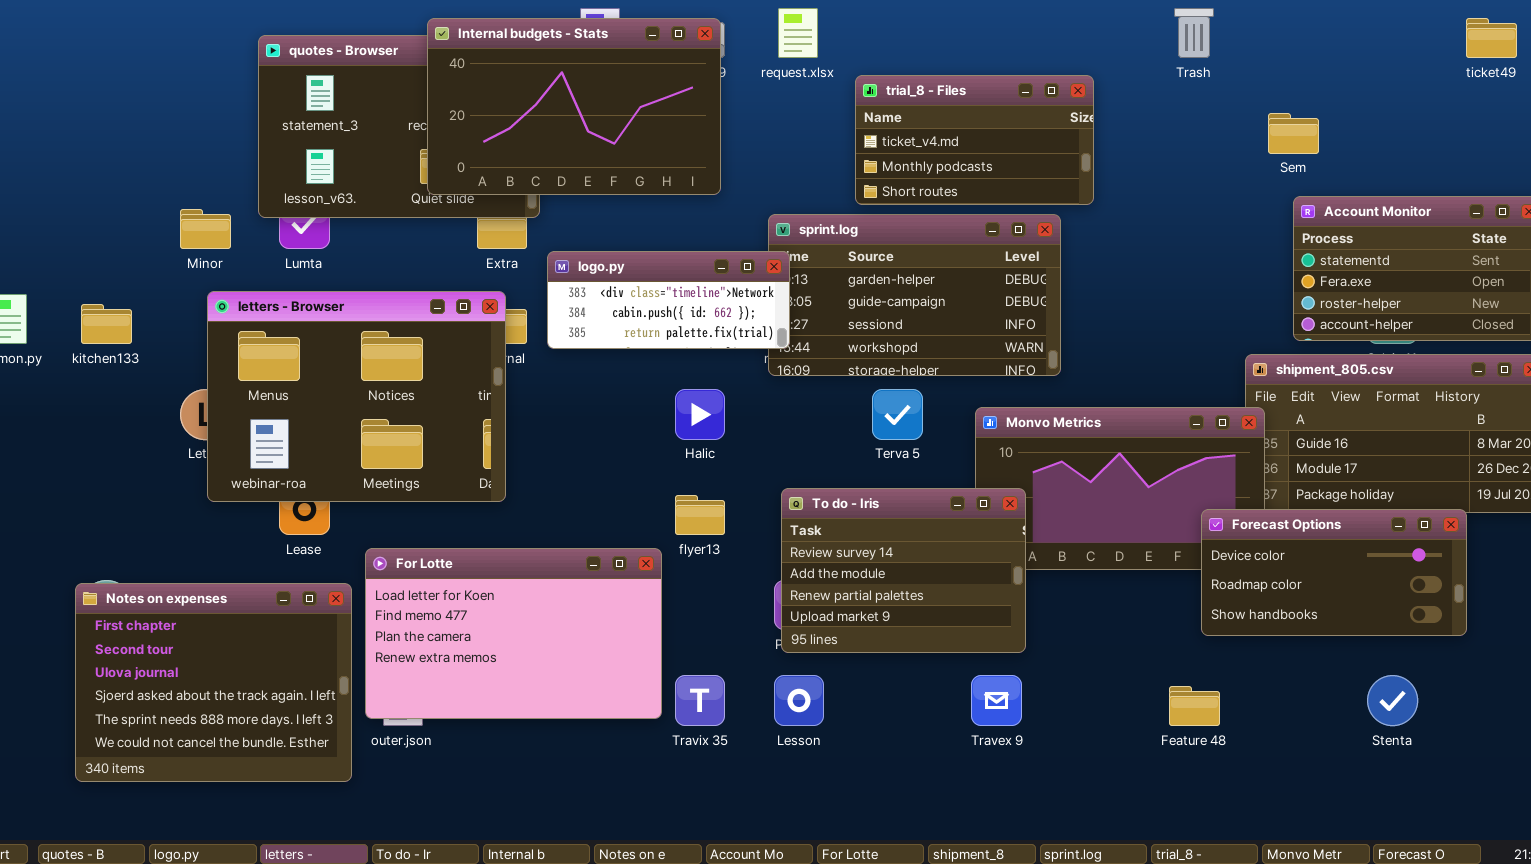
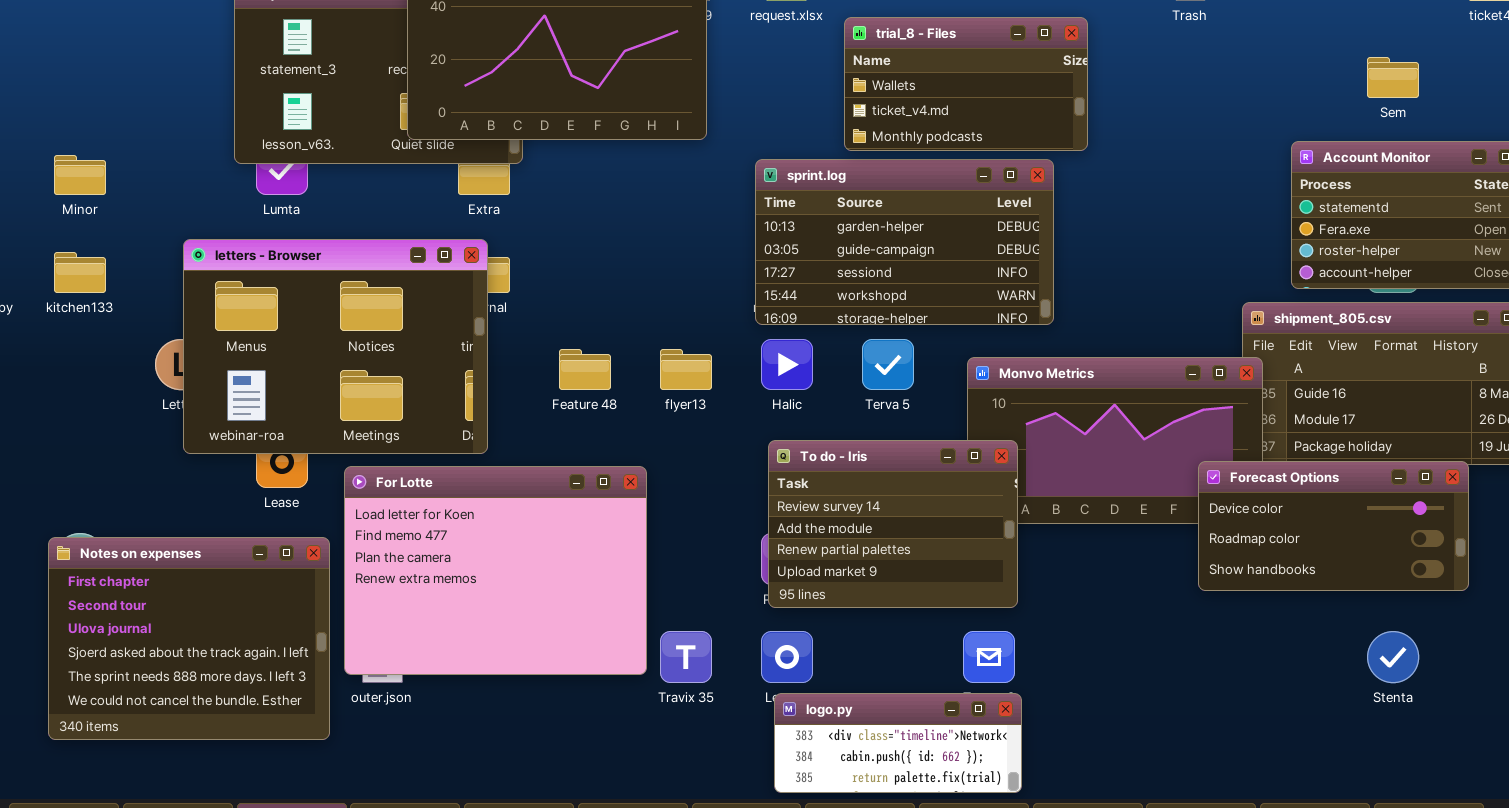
trial_8 - Files: [855,75,1094,205] -> [844,17,1088,151], scrolled up 1 row
Sem: [1268,113,1319,154] -> [1367,57,1419,98], moved
Minor: [180,209,231,249] -> [54,155,106,195], moved
logo.py: [547,251,790,349] -> [774,693,1022,793], moved
Halic: [675,389,725,440] -> [761,339,813,390], moved
flyer13: [675,495,725,535] -> [660,349,712,390], moved
For Lotte: [365,548,662,719] -> [344,466,647,675], resized
Feature 48: [1169,686,1220,726] -> [559,349,611,390], moved

